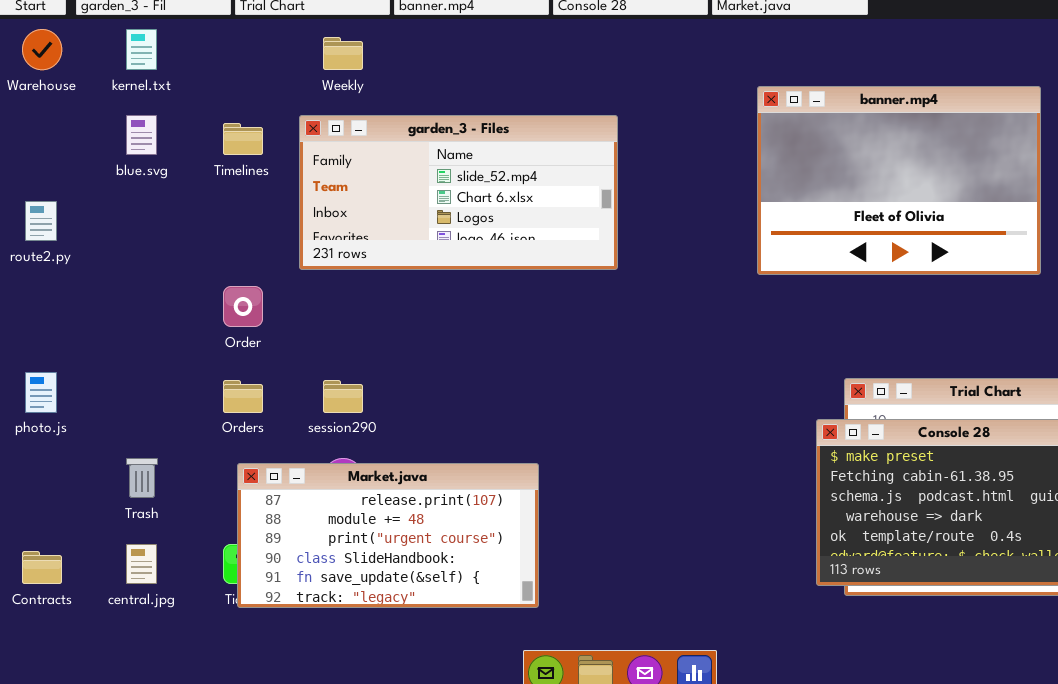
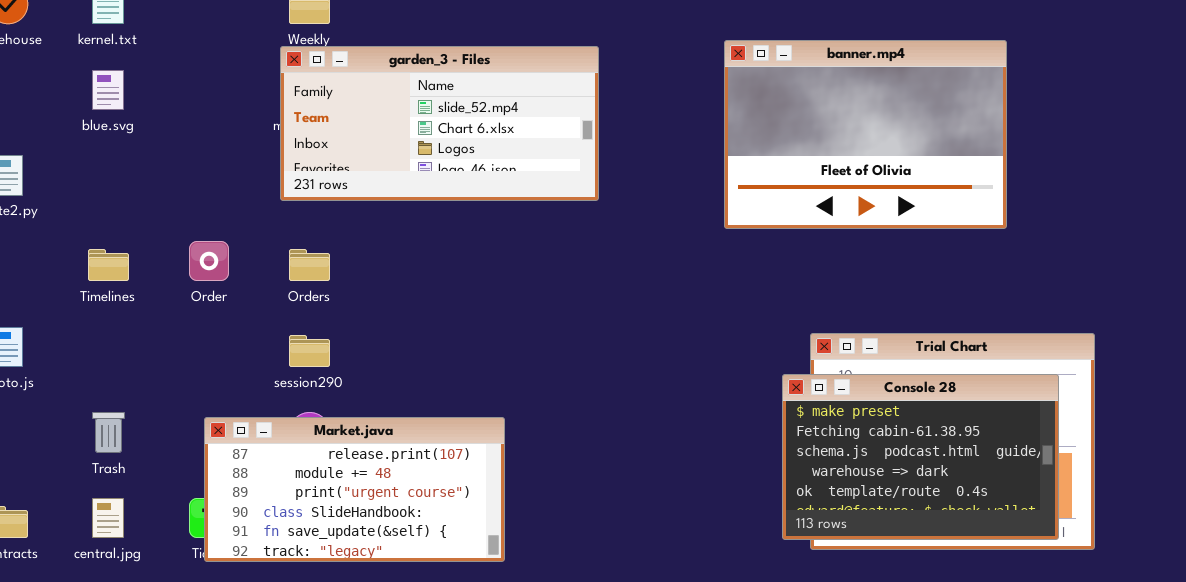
garden_3 - Files: [299,115,618,270] -> [280,46,599,201], moved
Timelines: [223,123,263,155] -> [88,249,129,281], moved
Orders: [223,380,263,413] -> [289,249,330,281], moved

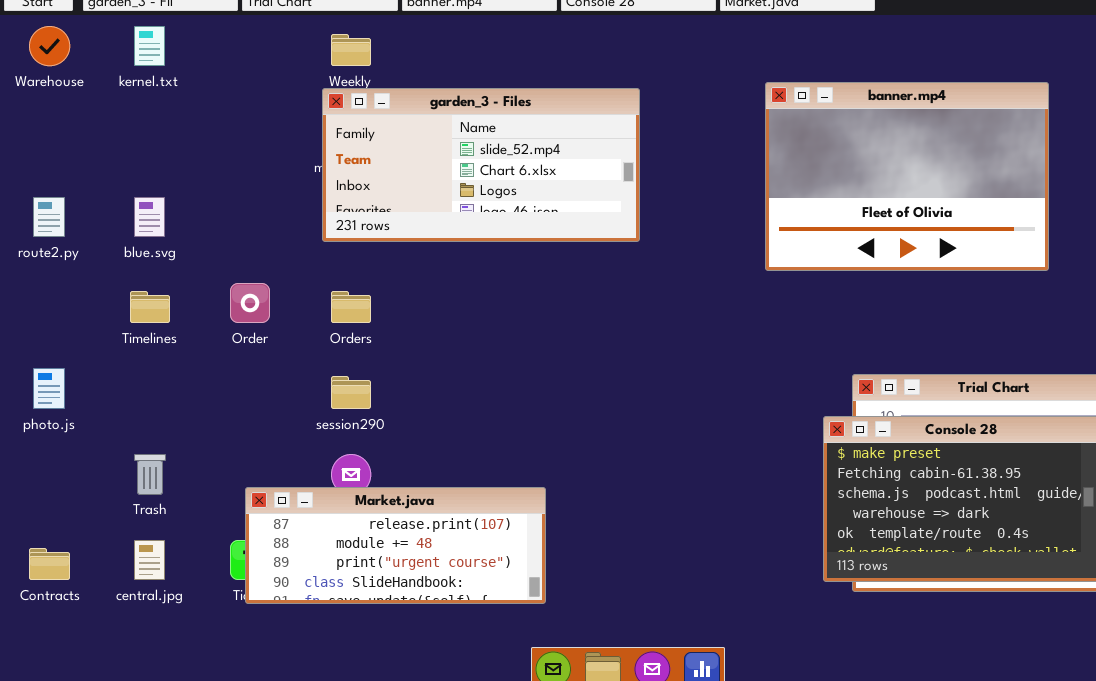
blue.svg: [92,70,124,110] -> [134,197,165,237], moved
Market.java: [204,417,505,562] -> [245,487,546,604], resized

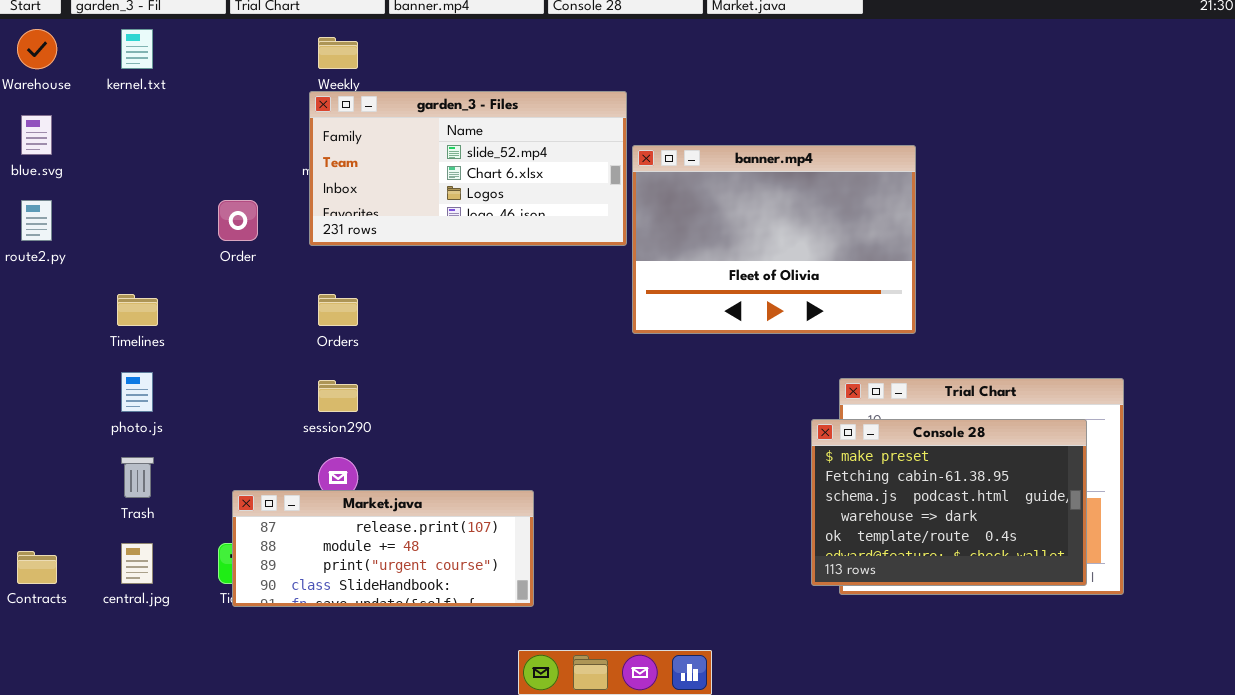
banner.mp4: [765,82,1049,271] -> [632,145,916,334], moved
blue.svg: [134,197,165,237] -> [21,115,52,155], moved
Order: [230,283,270,323] -> [218,200,258,241], moved
photo.js: [33,368,65,409] -> [121,372,153,412], moved

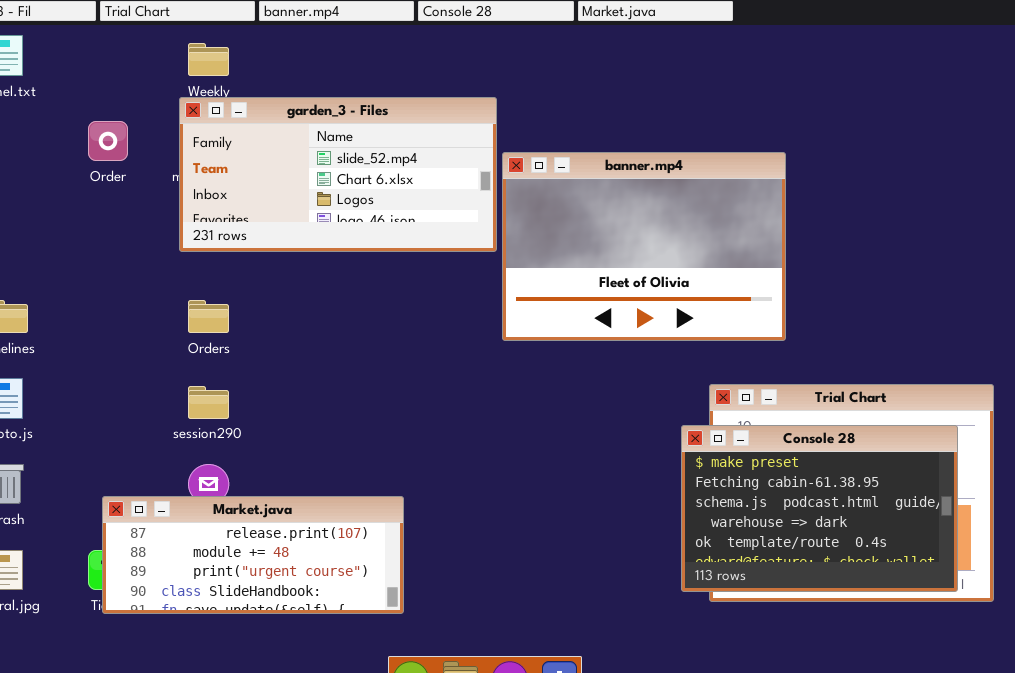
Order: [218,200,258,241] -> [88,121,128,161], moved

